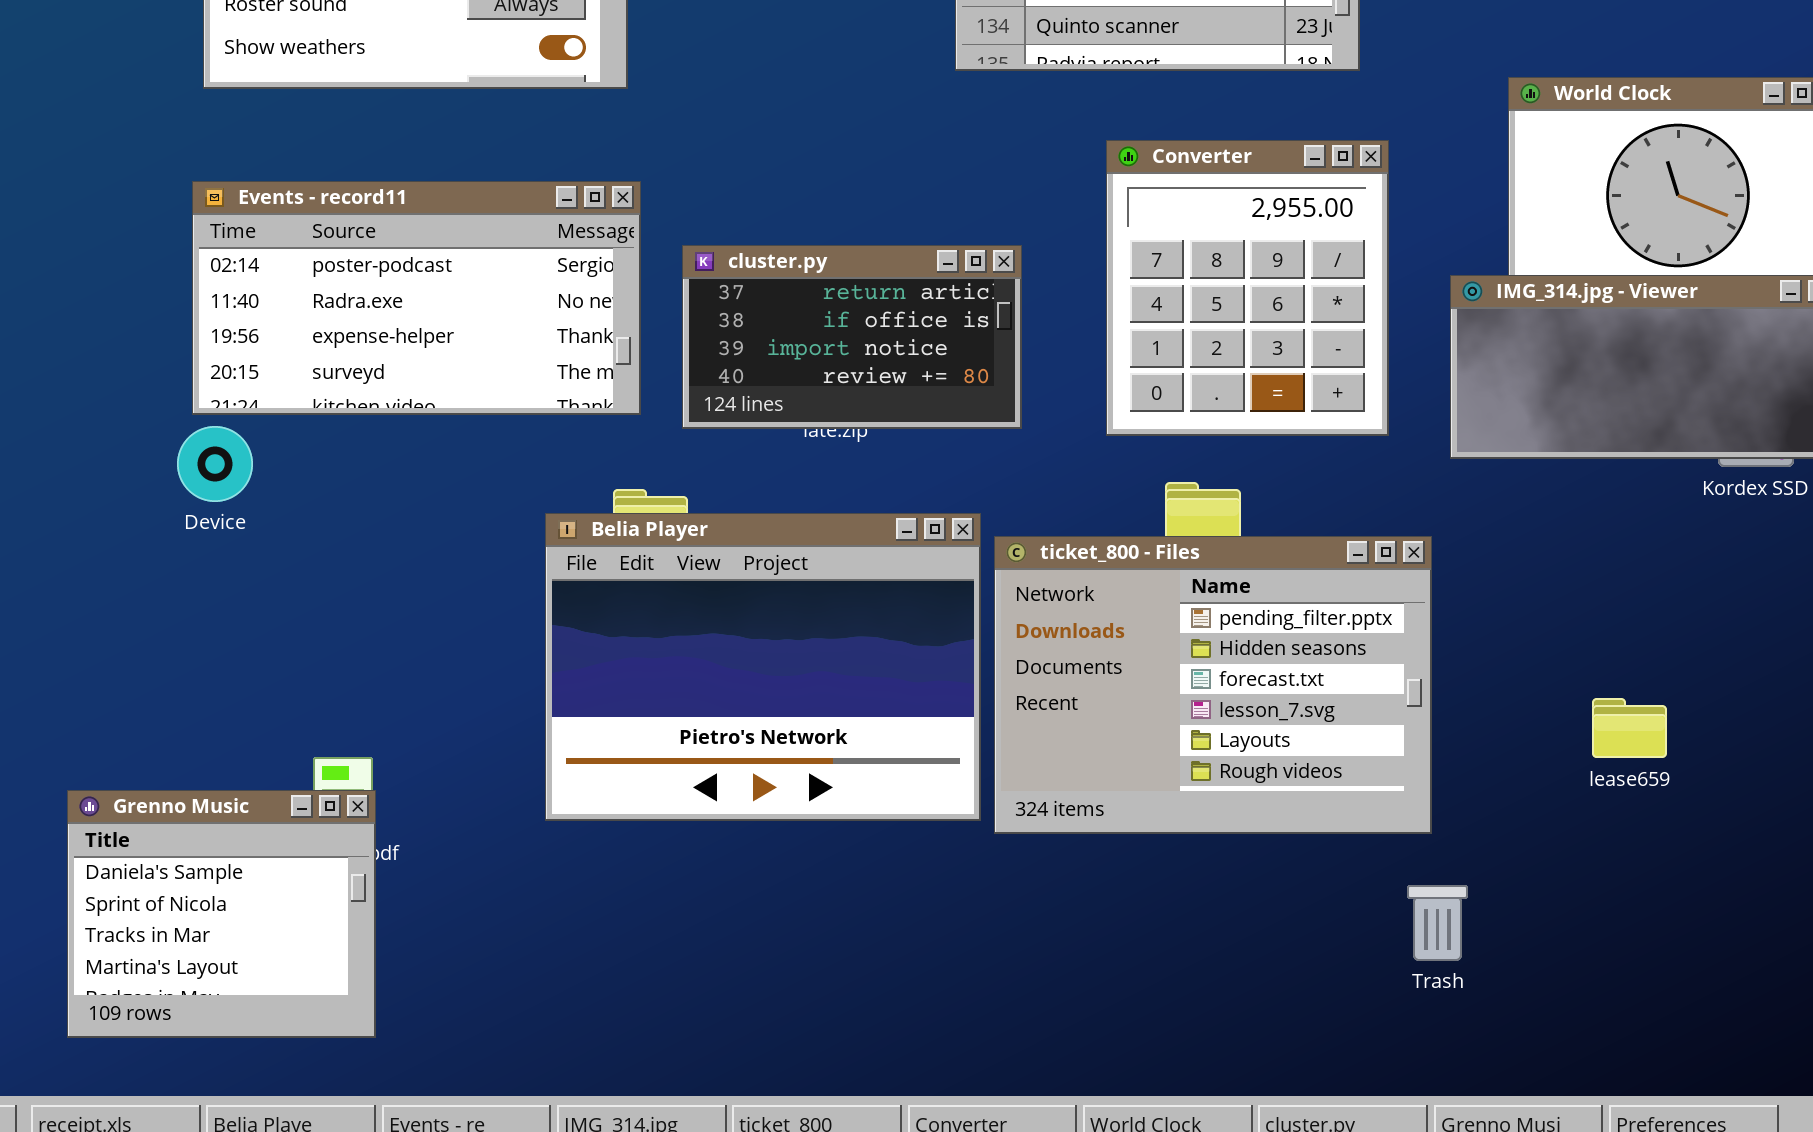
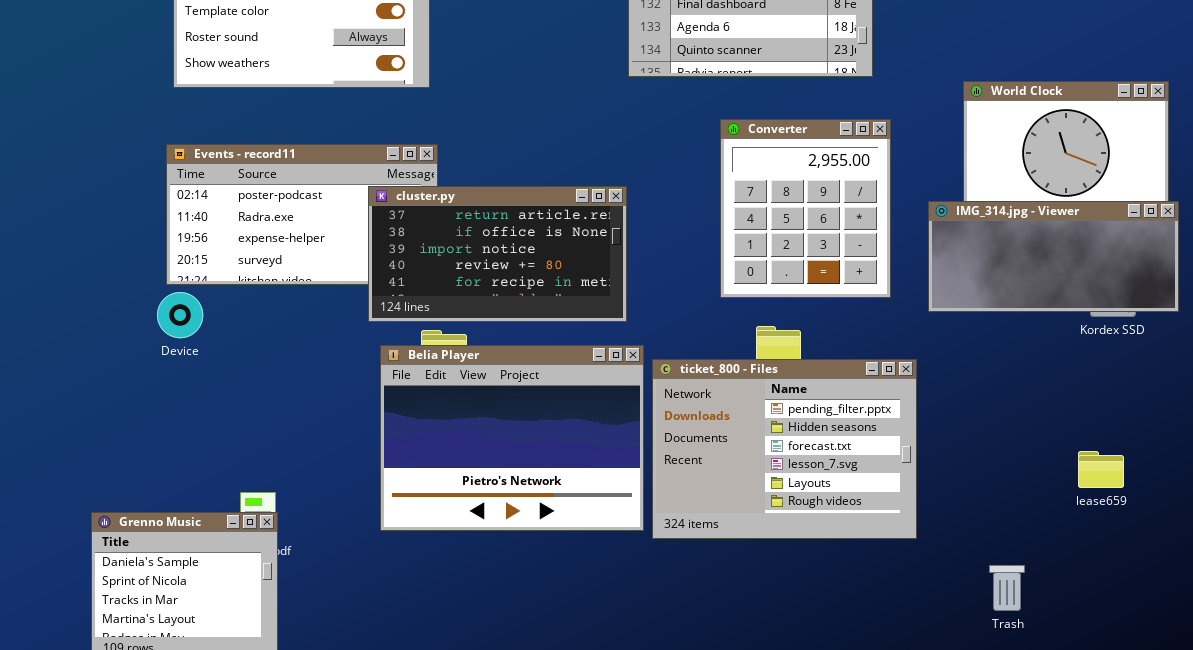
cluster.py: [682,245,1022,429] -> [368,186,627,322], moved, resized
lease659: [1592,698,1667,758] -> [1078,451,1124,488], moved
Trash: [1407,885,1468,961] -> [989,565,1025,611], moved

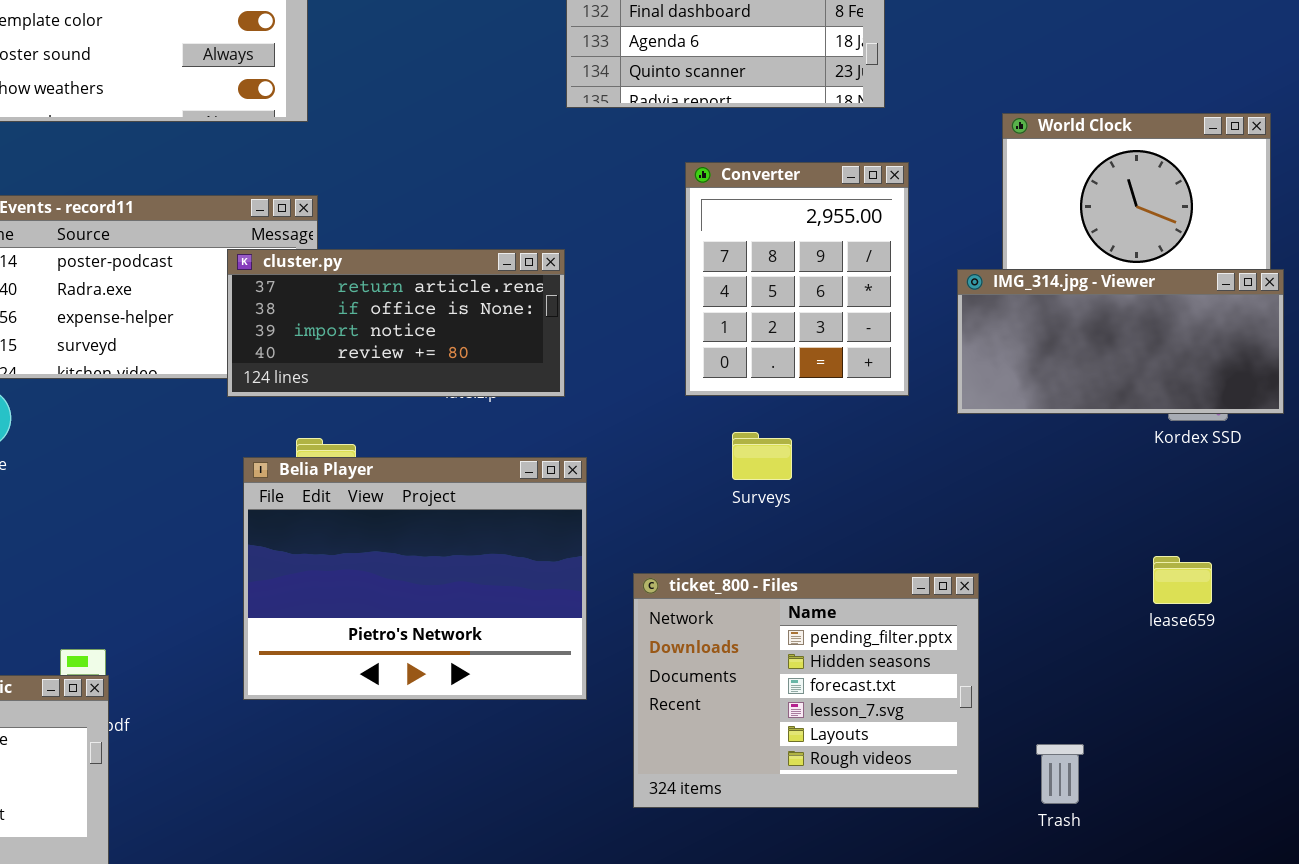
cluster.py: [368,186,627,322] -> [227,249,565,397], resized
ticket_800 - Files: [652,359,917,539] -> [633,573,979,808], moved
lease659: [1078,451,1124,488] -> [1153,556,1212,604], moved

